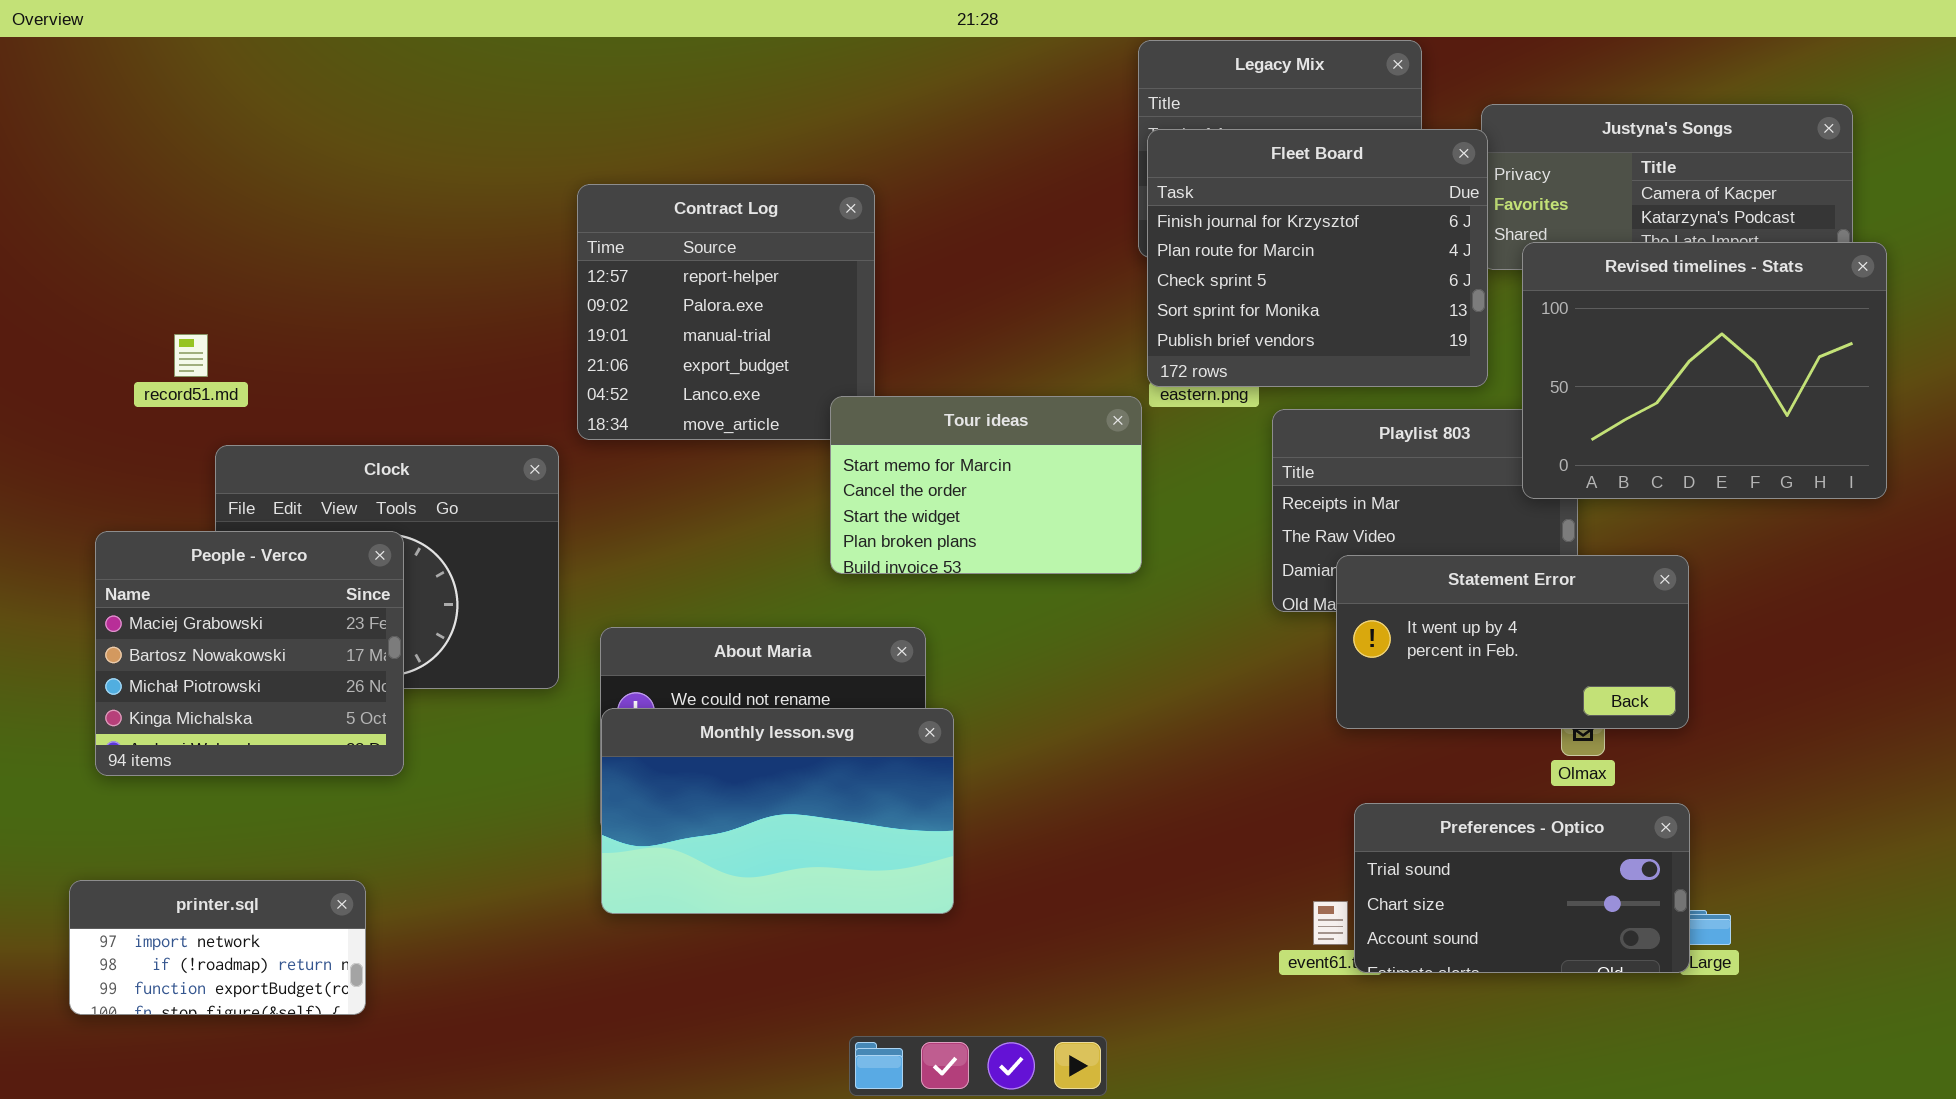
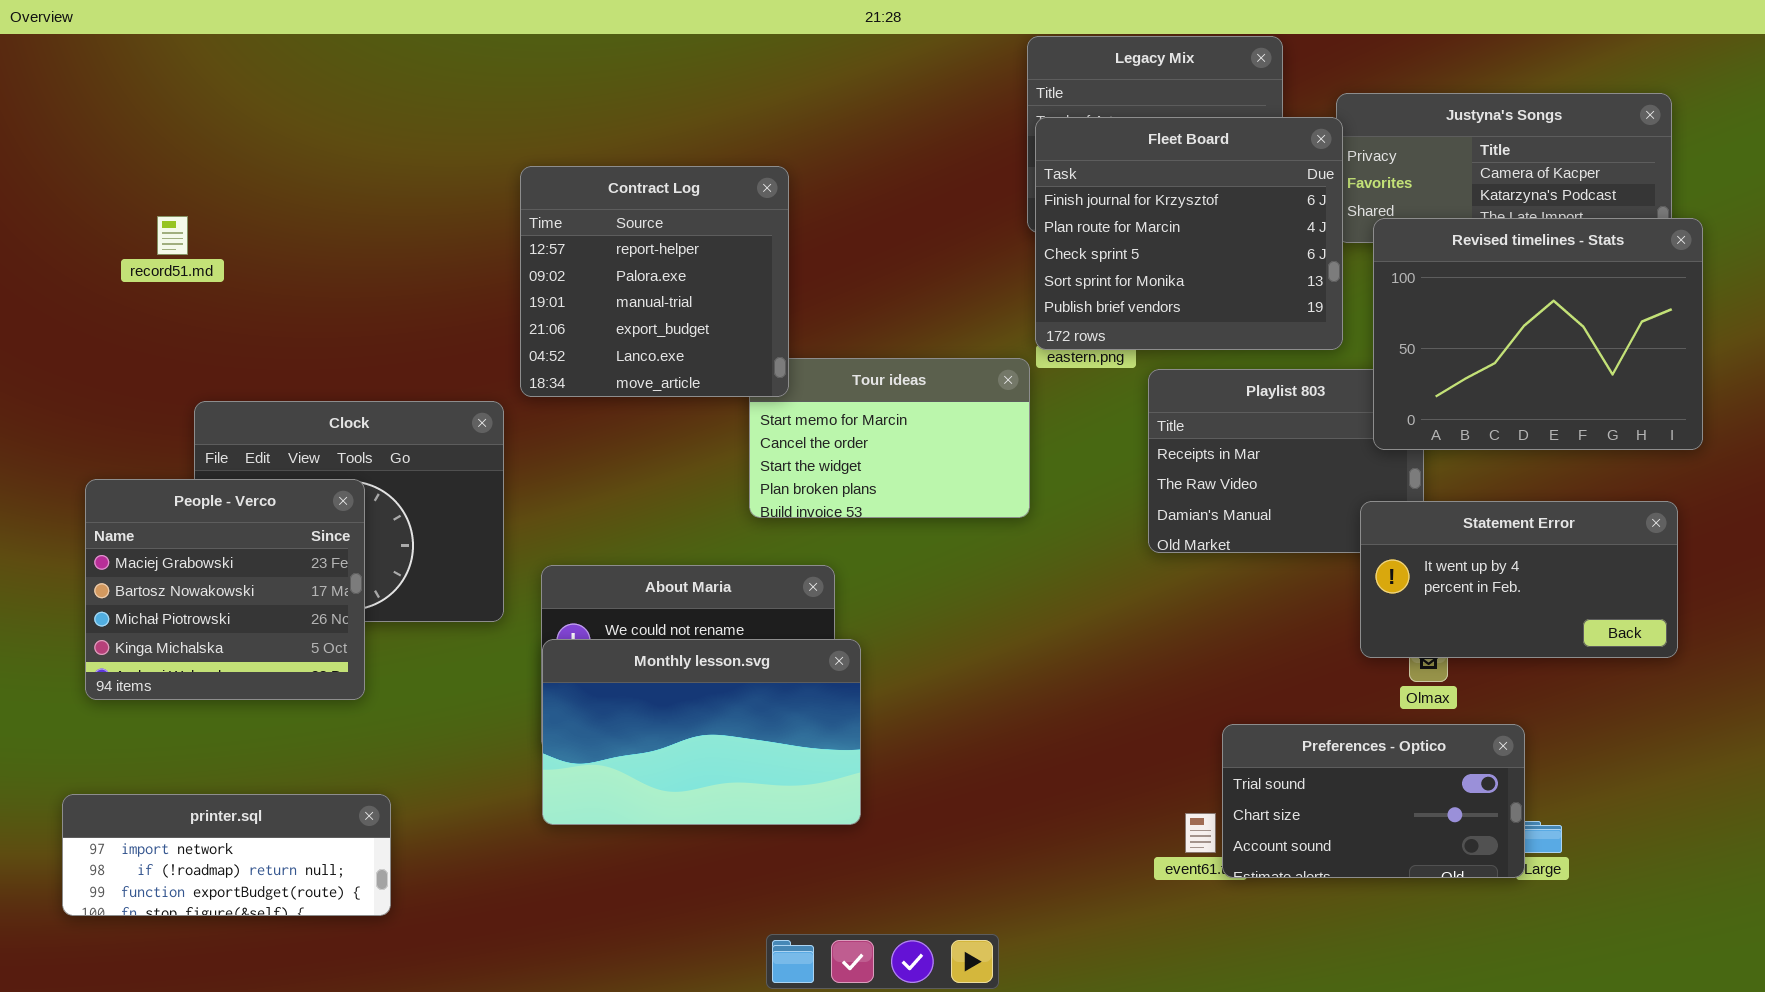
Contract Log: [577,184,875,440] -> [520,166,789,397], raised
record51.md: [174,334,208,377] -> [157,216,188,255], moved
Statement Error: [1336,555,1689,729] -> [1360,501,1678,658], moved
printer.sql: [69,880,366,1015] -> [62,794,391,916], resized

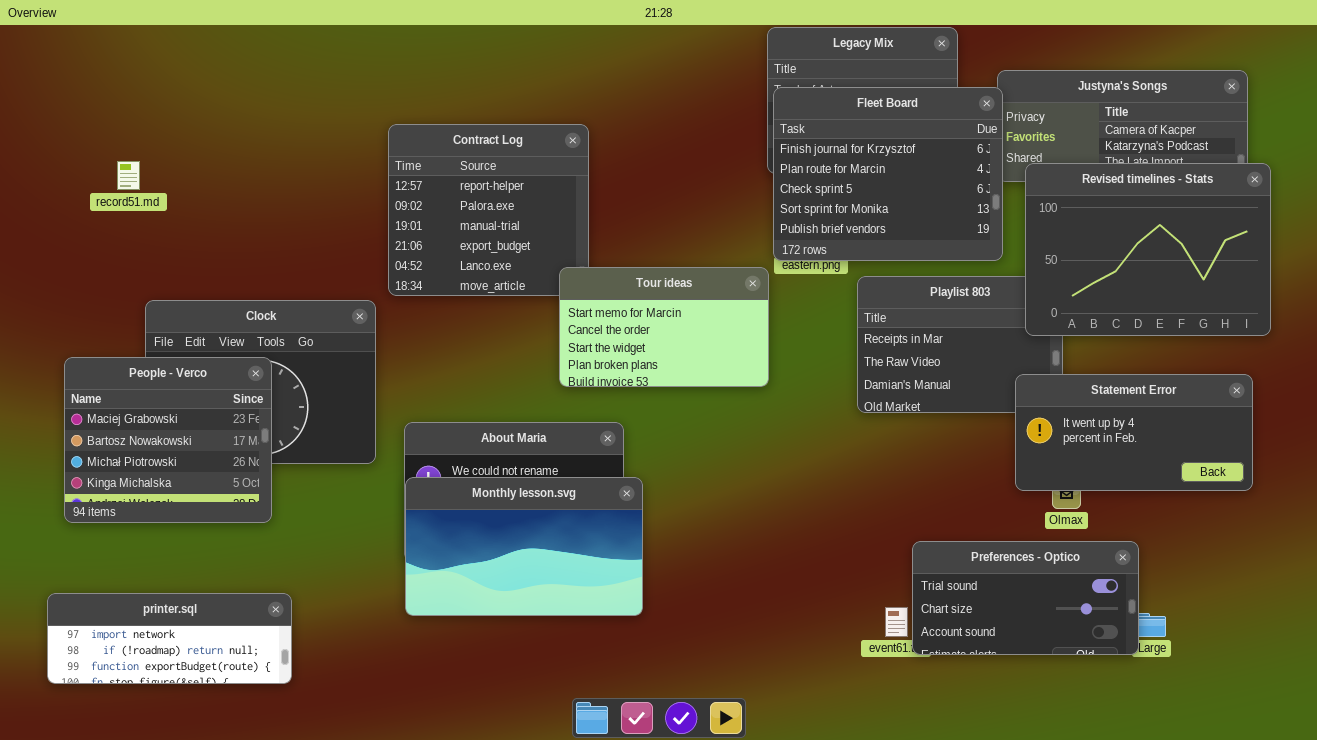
Tour ideas: [749,358,1030,518] -> [559,267,769,387], raised

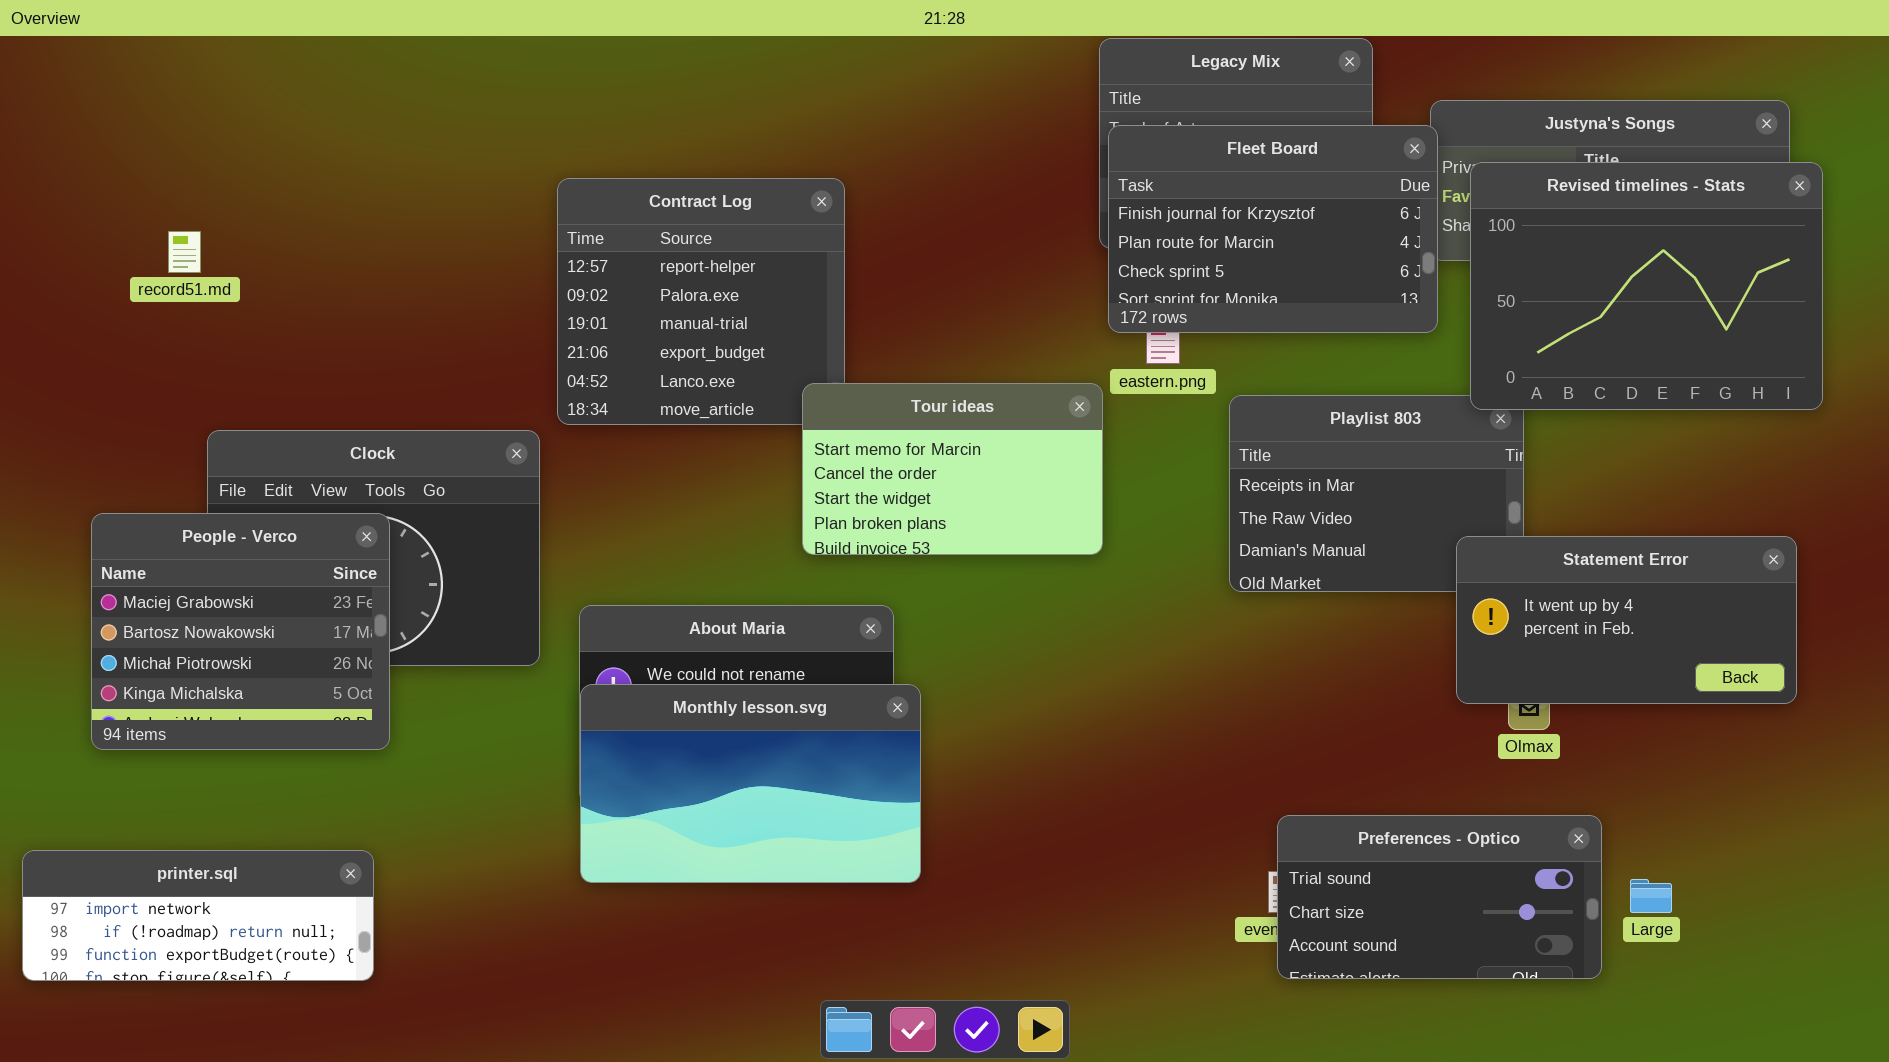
Fleet Board: [773,87,1003,261] -> [1108,125,1438,333], resized
Revised timelines - Stats: [1025,163,1271,336] -> [1470,162,1823,410], moved
Preferences - Optico: [912,541,1139,655] -> [1277,815,1602,979], moved
printer.sql: [47,593,292,684] -> [22,850,374,981], moved

